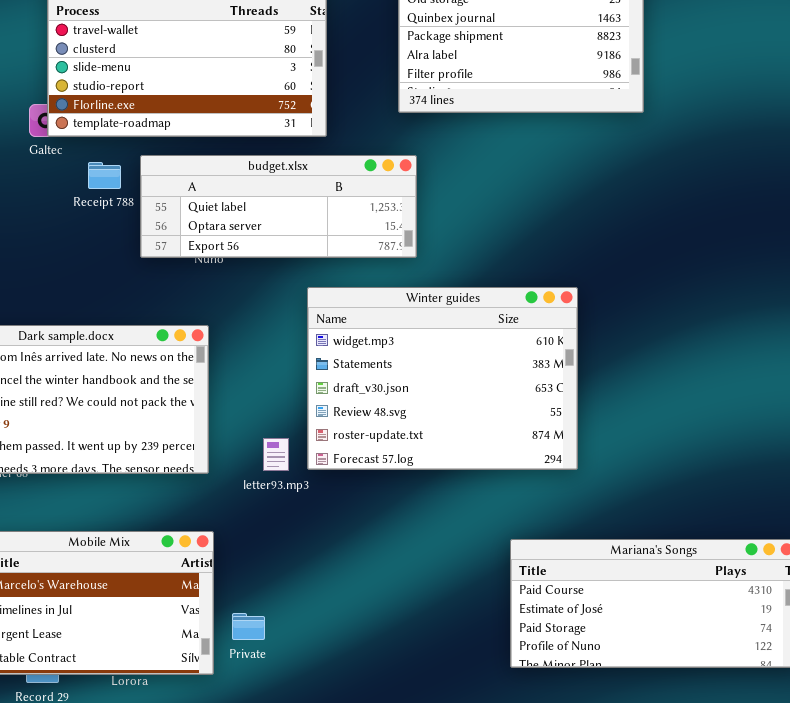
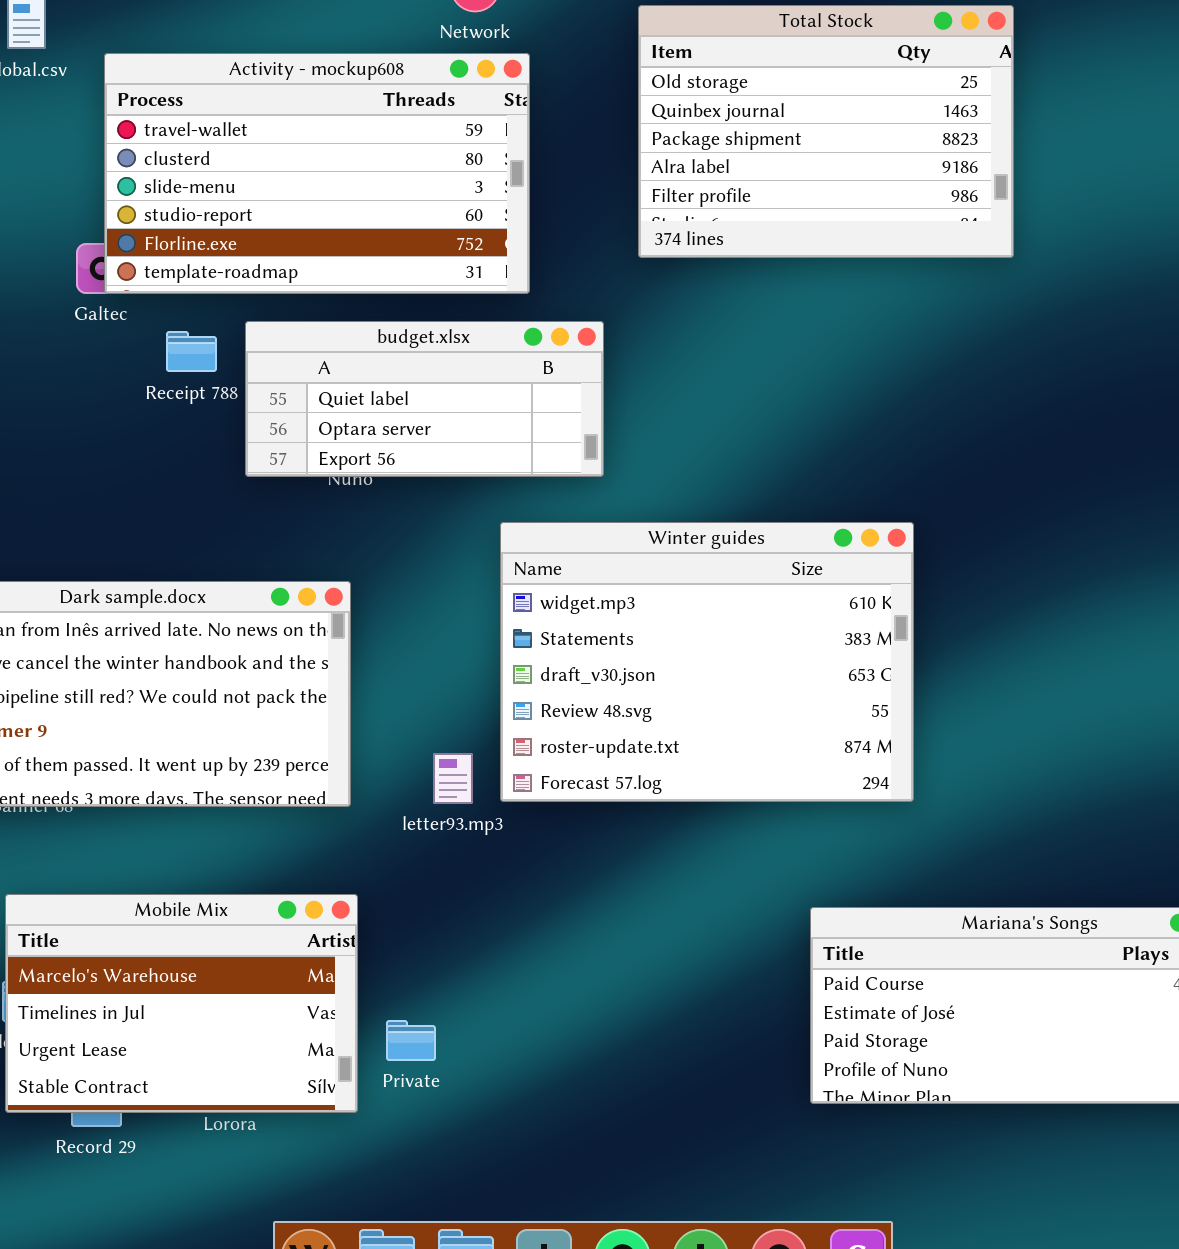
budget.xlsx: [140,155,417,258] -> [245,321,604,477], resized

